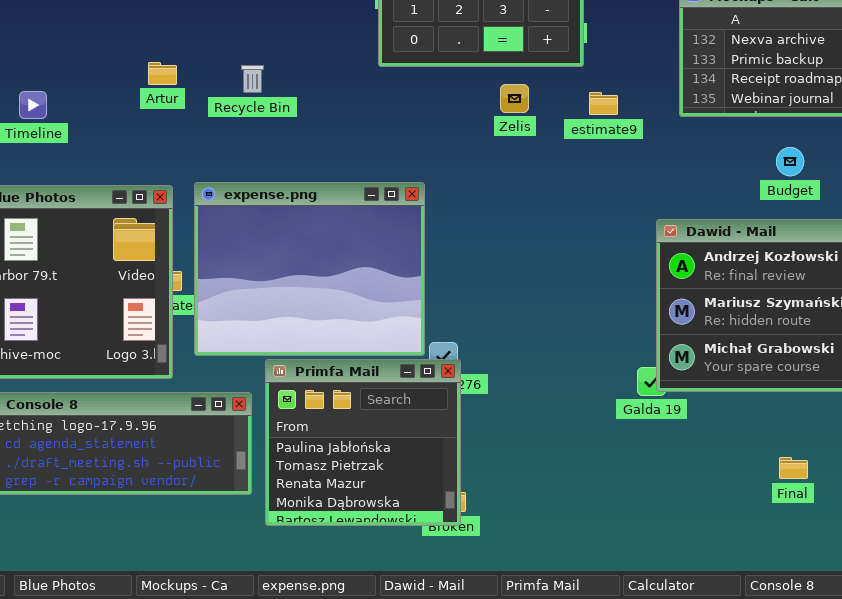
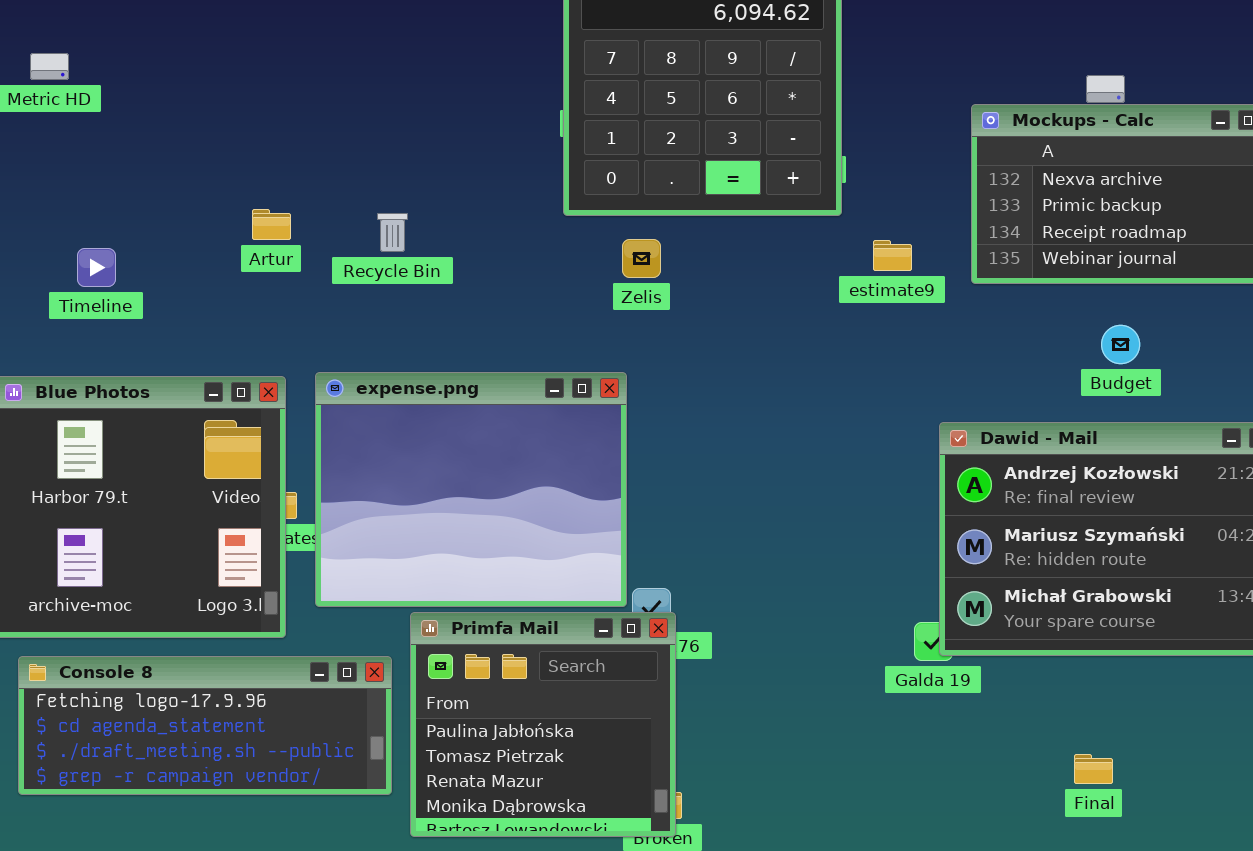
Zelis: [500,84,529,113] -> [622,239,661,278], moved
estimate9: [589,92,618,115] -> [873,240,912,271], moved
Final: [779,457,808,479] -> [1074,754,1113,784], moved

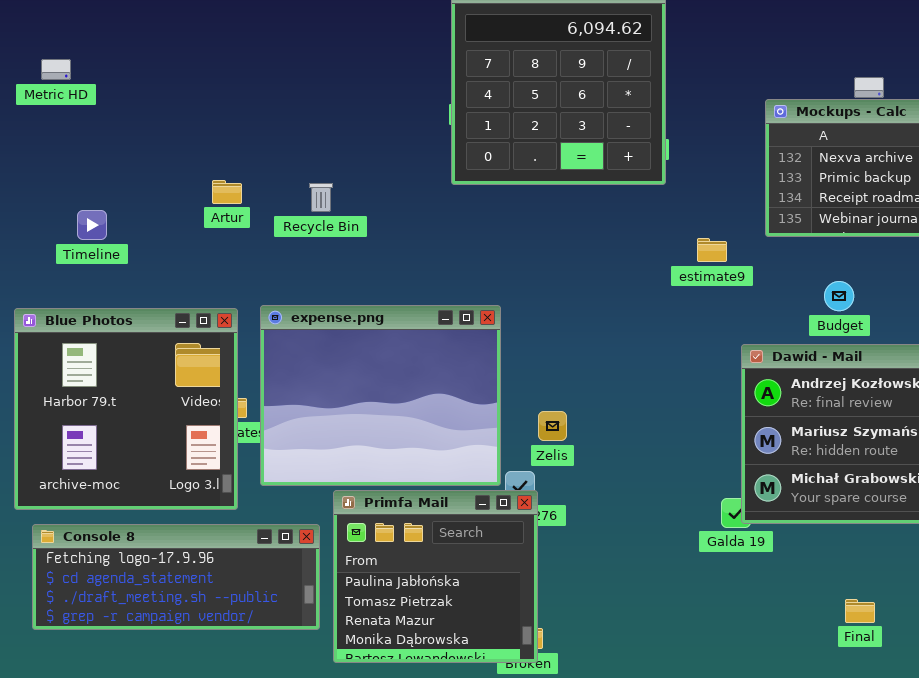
Zelis: [622,239,661,278] -> [538,411,567,441], moved
estimate9: [873,240,912,271] -> [697,238,727,262], moved
Budget: [1101,325,1140,364] -> [824,281,854,311], moved

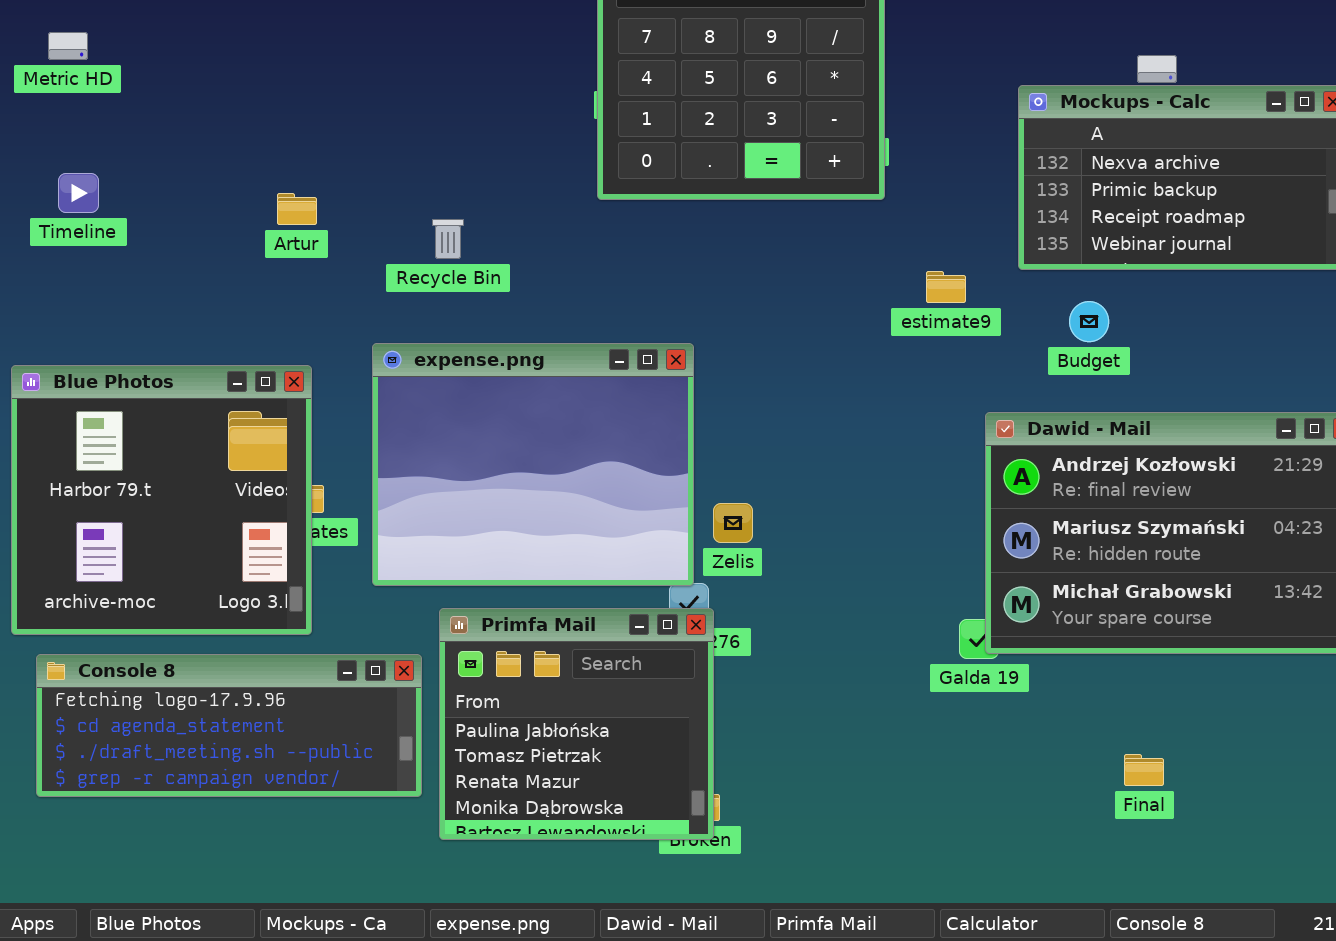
Recycle Bin: [309,183,333,212] -> [432,219,464,259], moved
Timeline: [77,210,107,240] -> [58,173,99,213], moved
Budget: [824,281,854,311] -> [1069,301,1109,342], moved
expense.png: [260,305,501,486] -> [372,343,694,586], moved

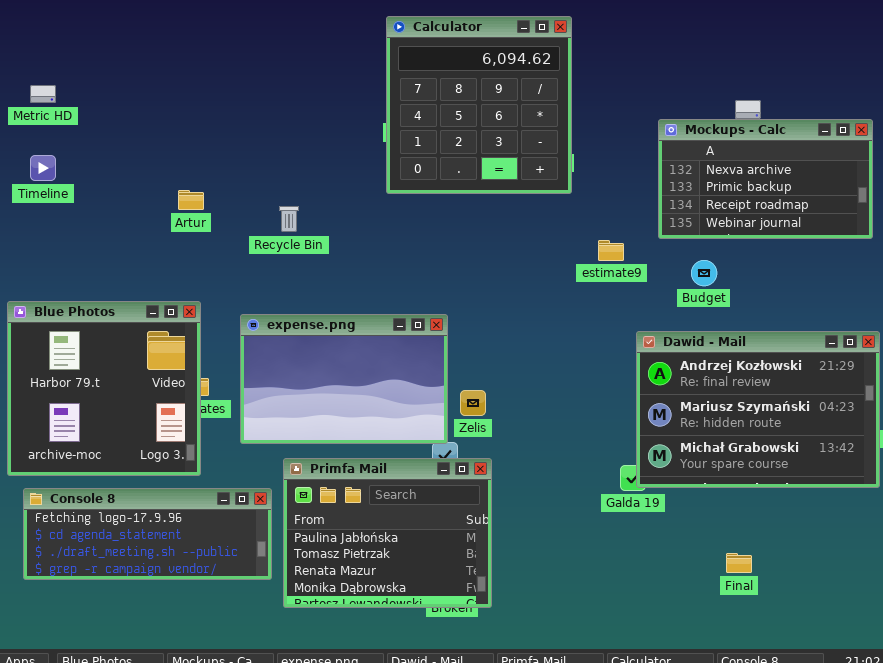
Timeline: [58,173,99,213] -> [30,155,56,181], moved
expense.png: [372,343,694,586] -> [240,314,448,444], resized
Primfa Mail: [439,608,714,840] -> [283,458,492,608], resized

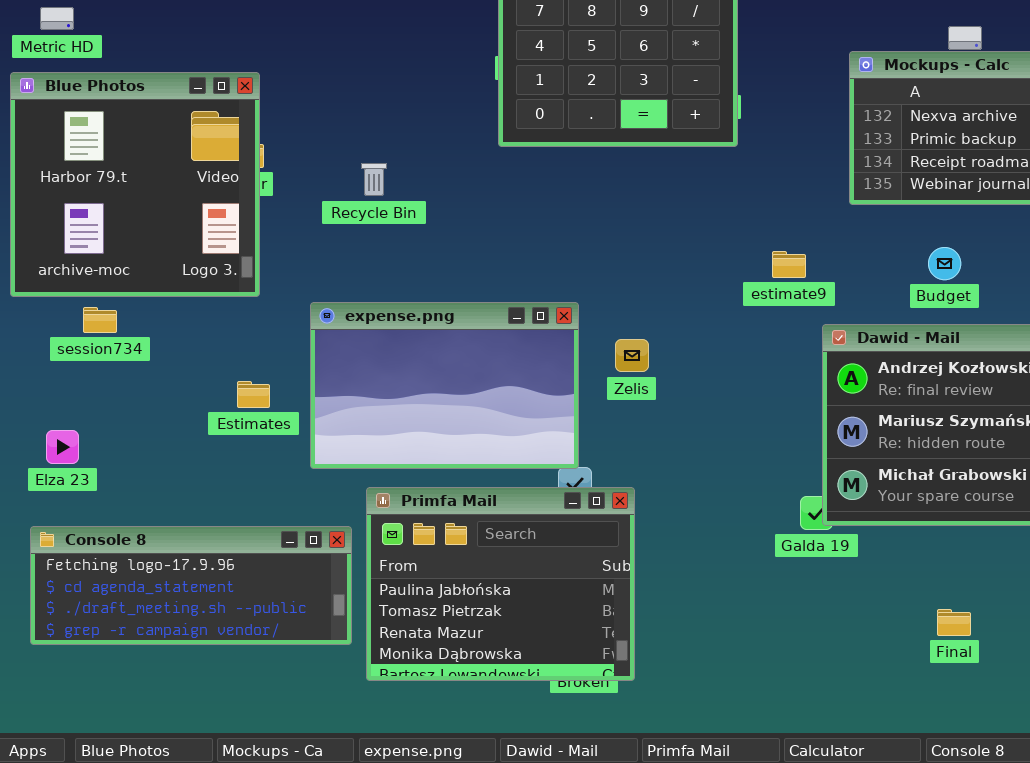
estimate9: [598,240,624,261] -> [772,251,806,278], moved
Budget: [691,260,717,286] -> [928,247,961,280], moved
Blue Photos: [7,301,201,476] -> [10,72,260,297], moved
Zelis: [460,390,486,416] -> [615,339,649,372], moved

